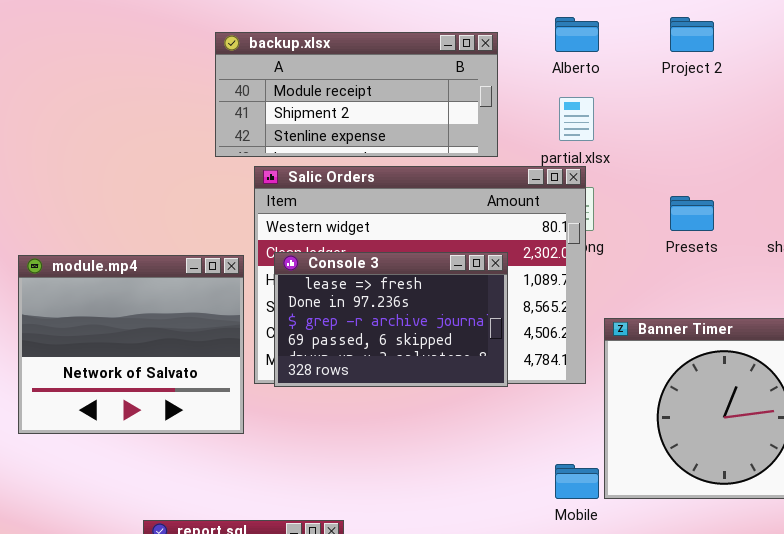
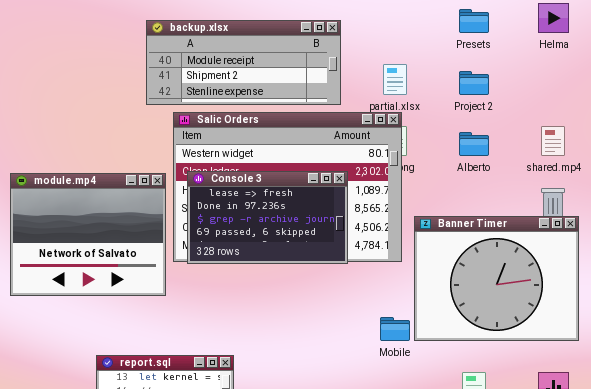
Alberto: [555,17,599,52] -> [459,132,489,156], moved
Project 2: [670,17,714,52] -> [459,71,489,95], moved
Presets: [670,196,714,231] -> [459,9,489,33], moved

